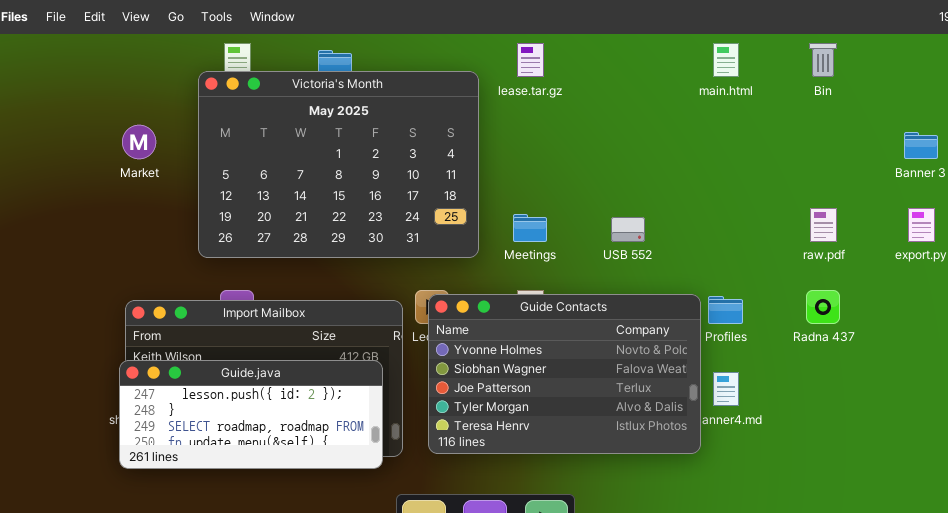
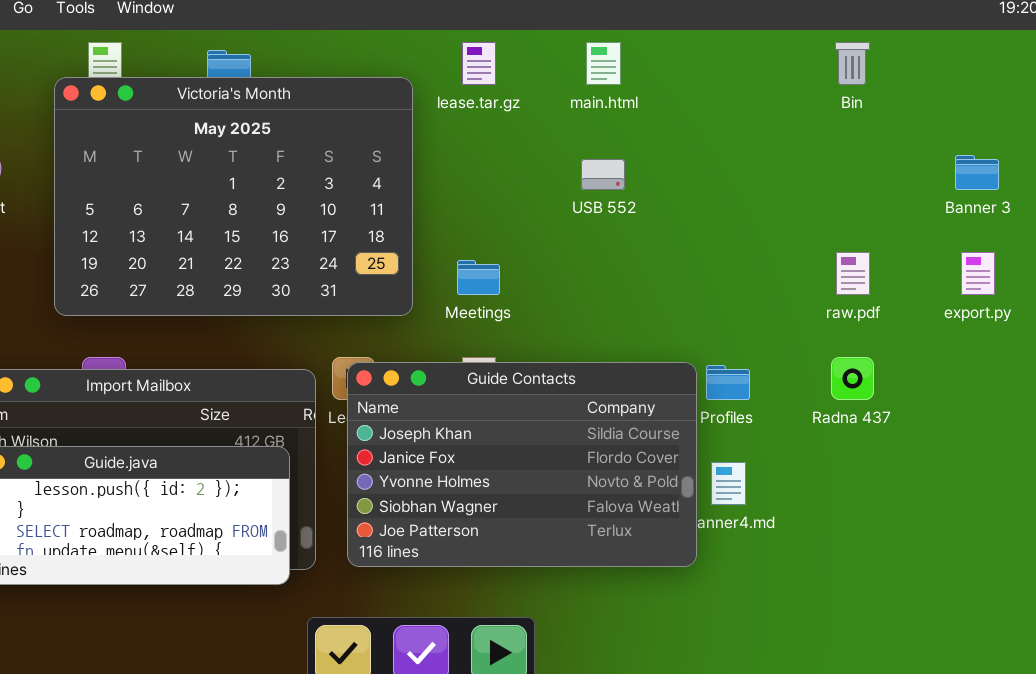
main.html: [713,43,739,77] -> [586,42,621,85], moved
USB 552: [611,217,645,242] -> [581,159,625,190], moved
Guide Contacts: [428,294,701,454] -> [347,362,697,567], scrolled up 2 rows

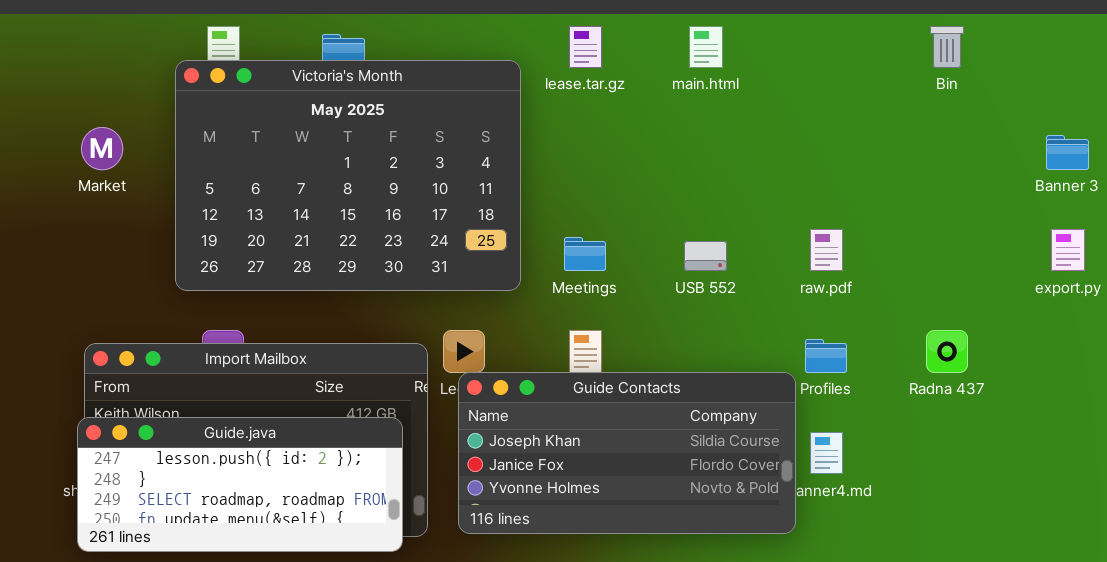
USB 552: [581,159,625,190] -> [684,241,727,271], moved
raw.pdf: [836,252,870,295] -> [810,229,843,271], moved
Guide Contacts: [347,362,697,567] -> [458,372,796,534], resized

